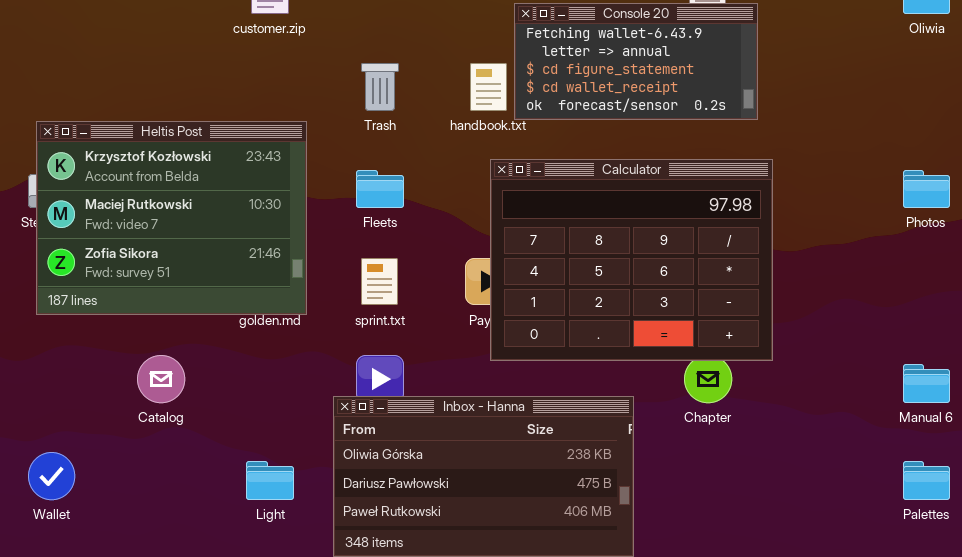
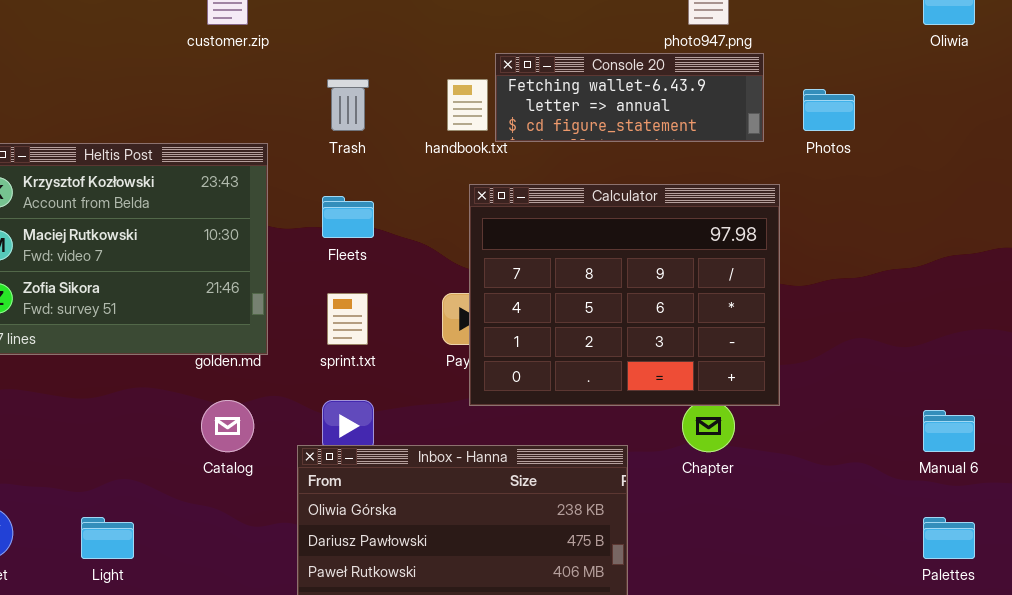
Console 20: [514,3,758,120] -> [495,53,764,142], resized
Photos: [903,170,950,208] -> [803,89,855,131], moved
Catalog: [137,355,185,403] -> [201,400,254,452], moved
Light: [246,461,294,500] -> [81,517,134,559], moved

